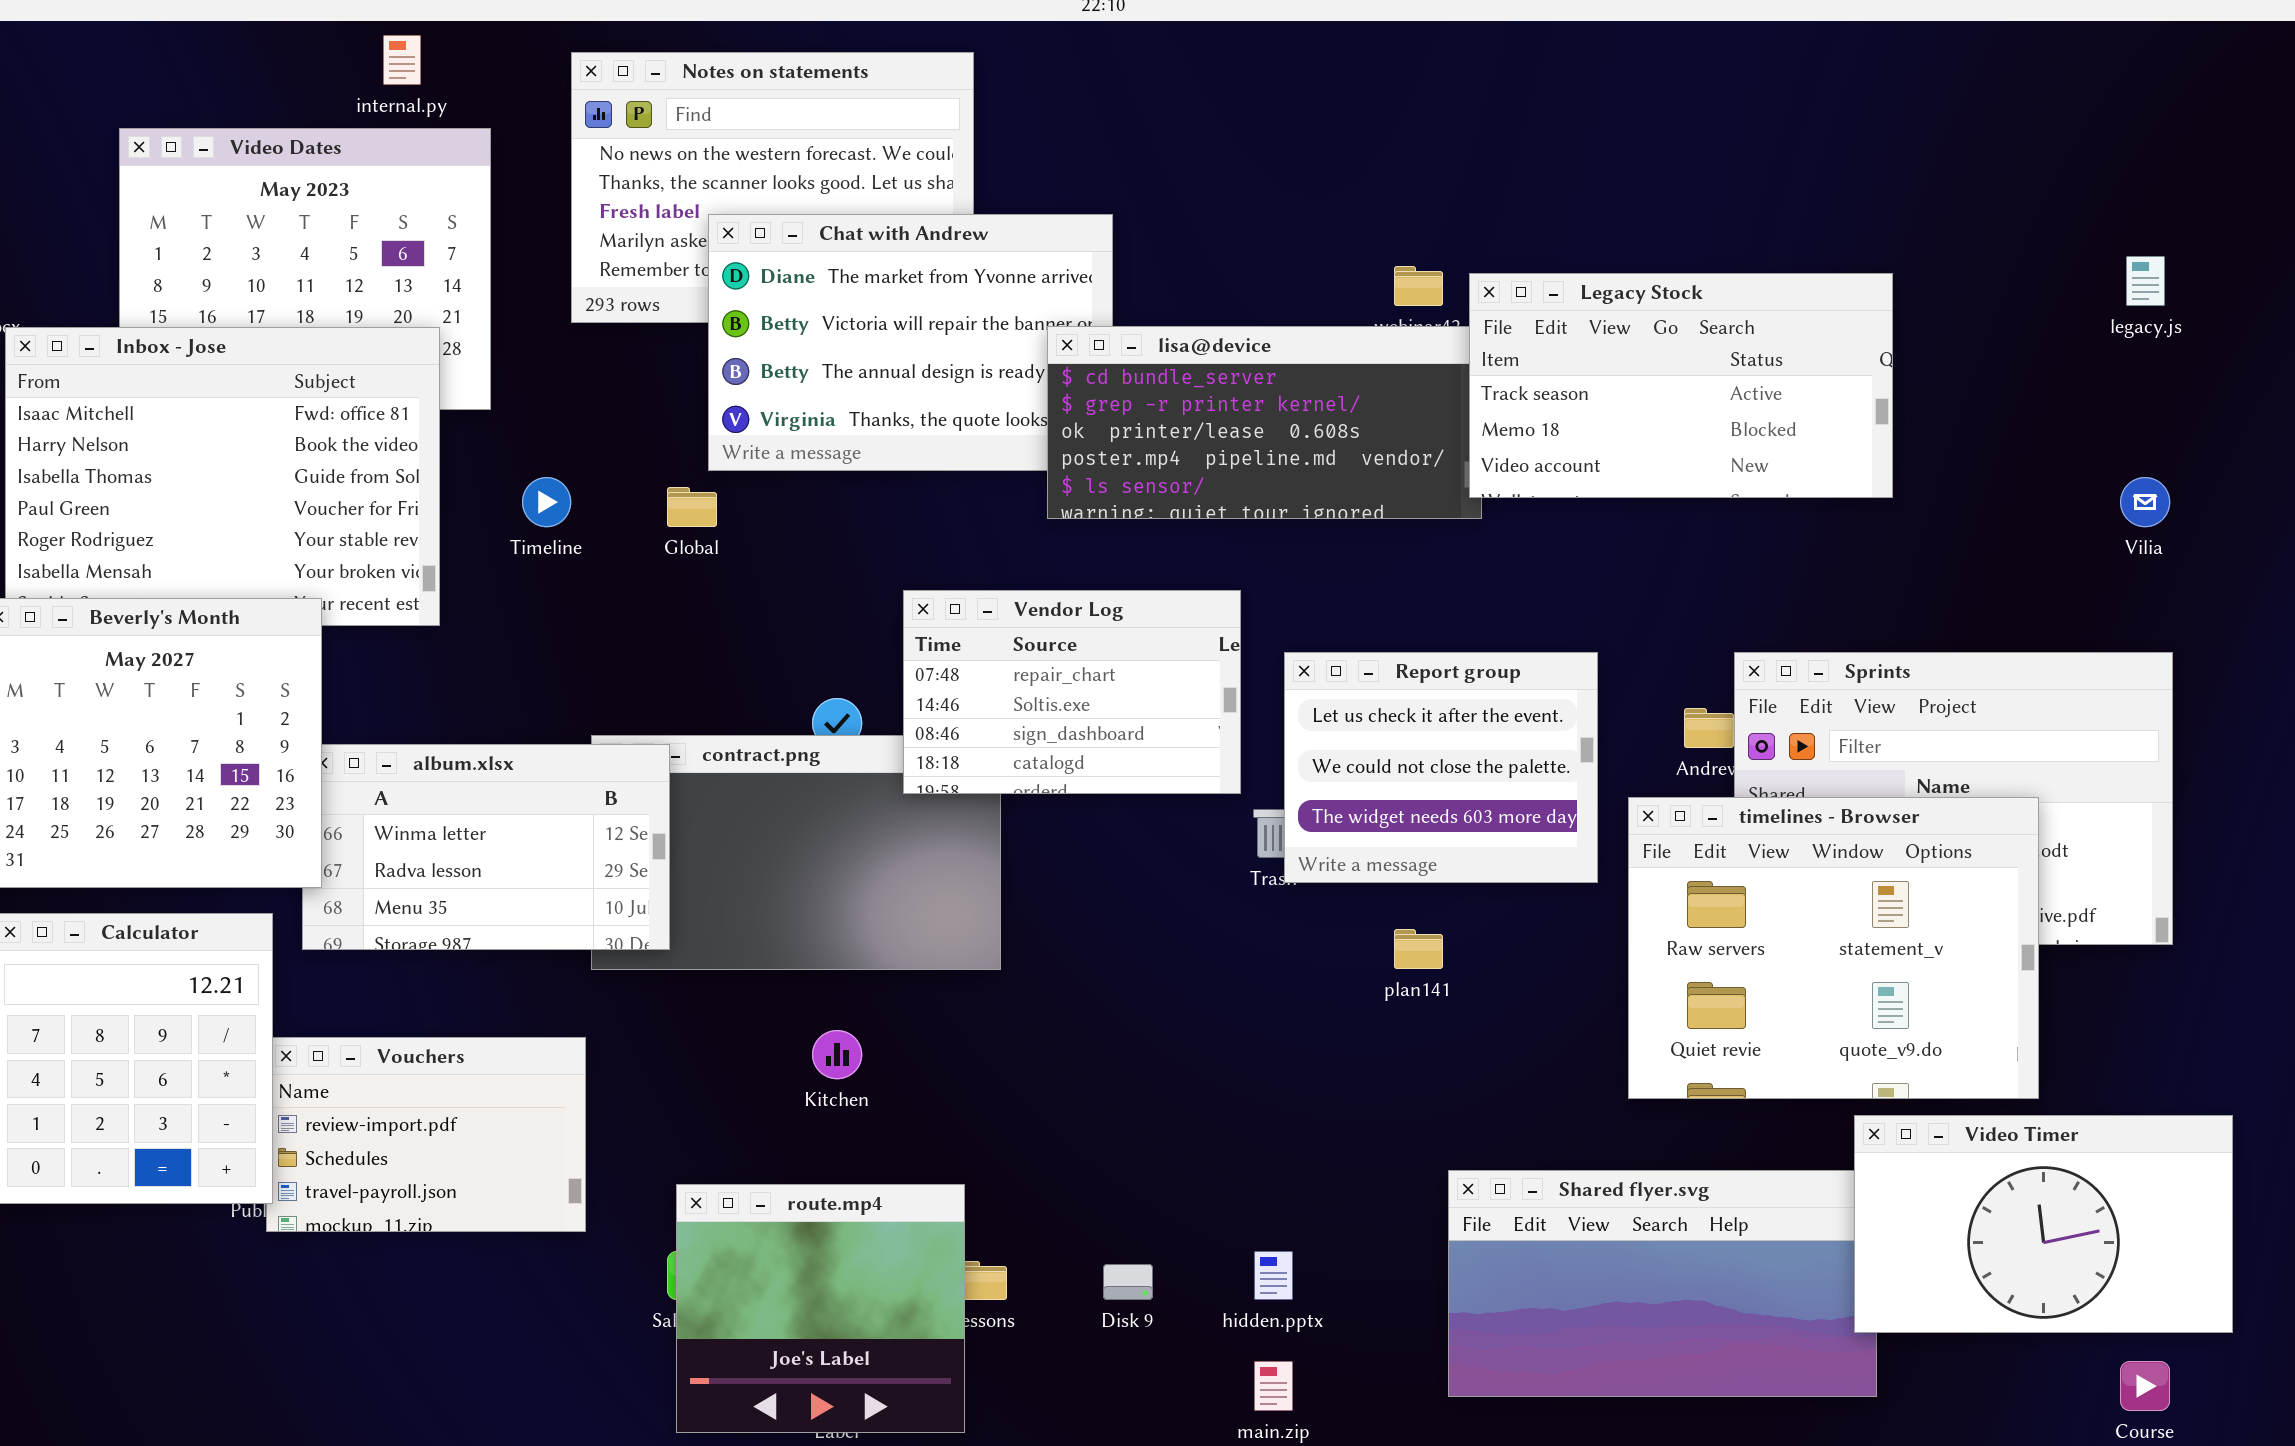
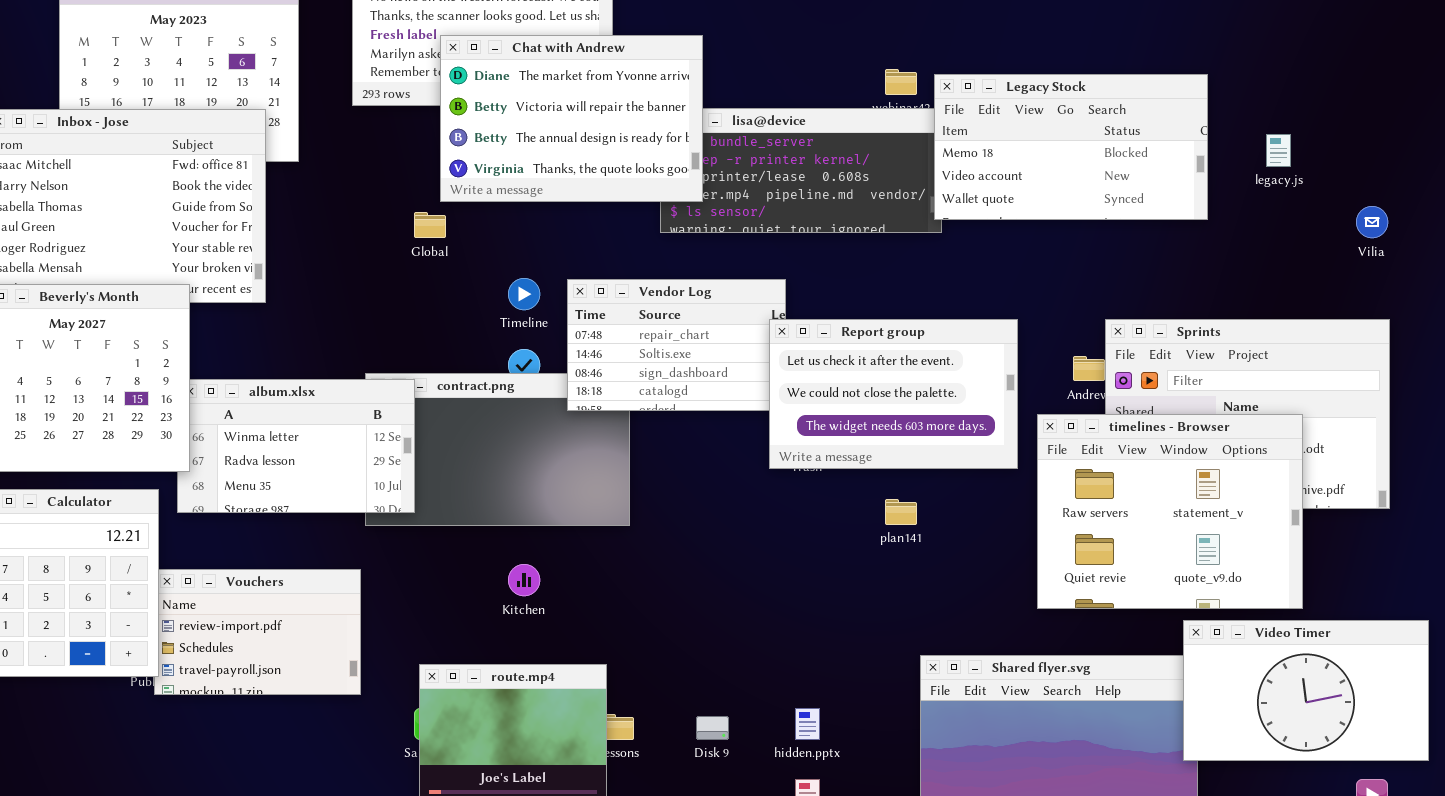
Chat with Andrew: [708,214,1113,471] -> [440,35,703,202], raised
legacy.js: [2126,256,2165,306] -> [1266,134,1291,167], moved
Legacy Stock: [1469,273,1893,498] -> [934,74,1208,220], scrolled down 1 row
Timeline: [522,477,571,527] -> [508,278,540,310], moved
Report group: [1284,652,1598,883] -> [769,319,1018,469], resized

